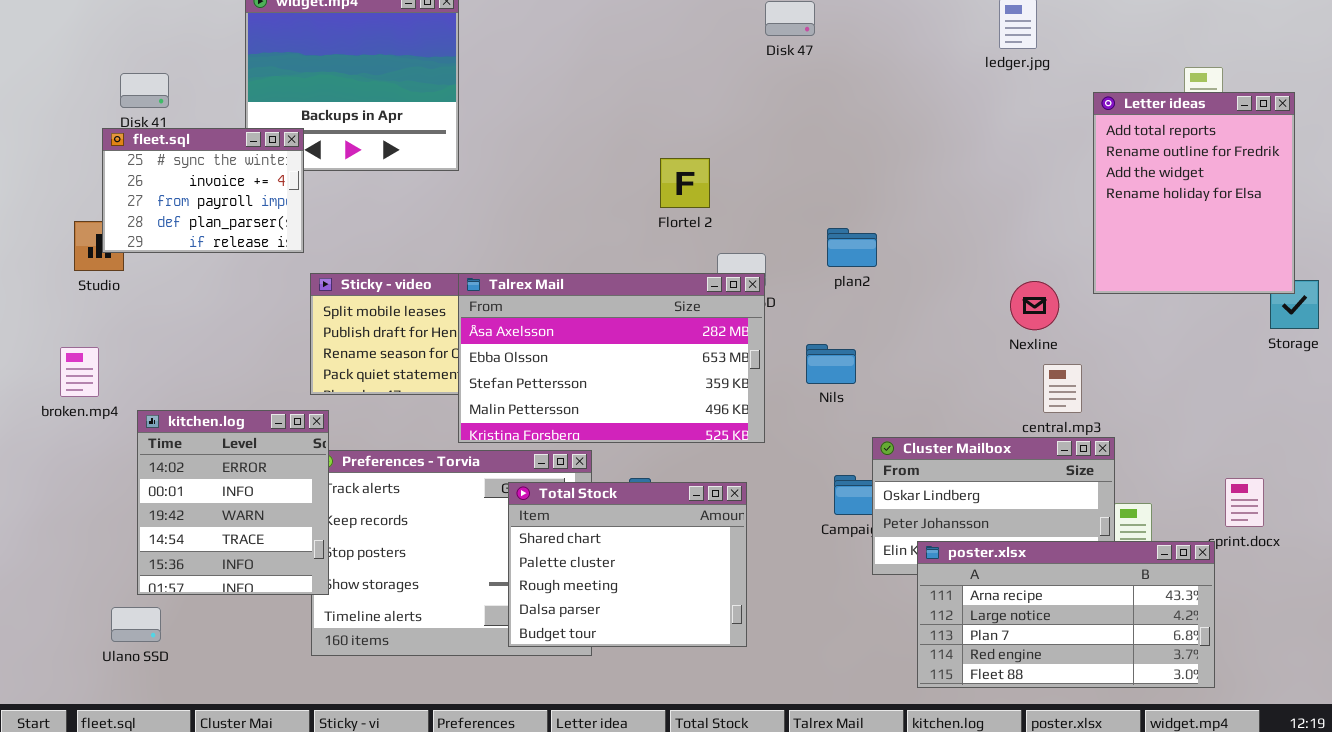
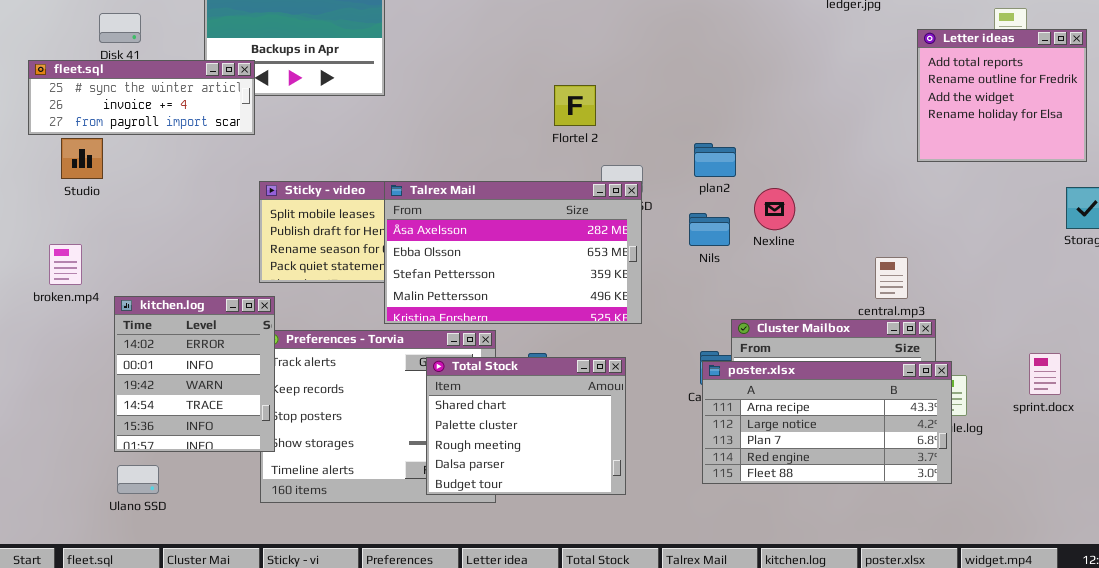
Letter ideas: [1093,92,1295,294] -> [917,29,1087,162], resized
fleet.sql: [102,128,304,253] -> [28,60,255,135], resized
Nexline: [1010,281,1059,330] -> [754,188,795,230], moved
Nils: [806,344,856,384] -> [689,213,730,246], moved
poster.xlsx: [917,541,1215,688] -> [702,361,952,484], moved
Ulano SSD: [111,607,161,642] -> [117,465,159,494], moved

